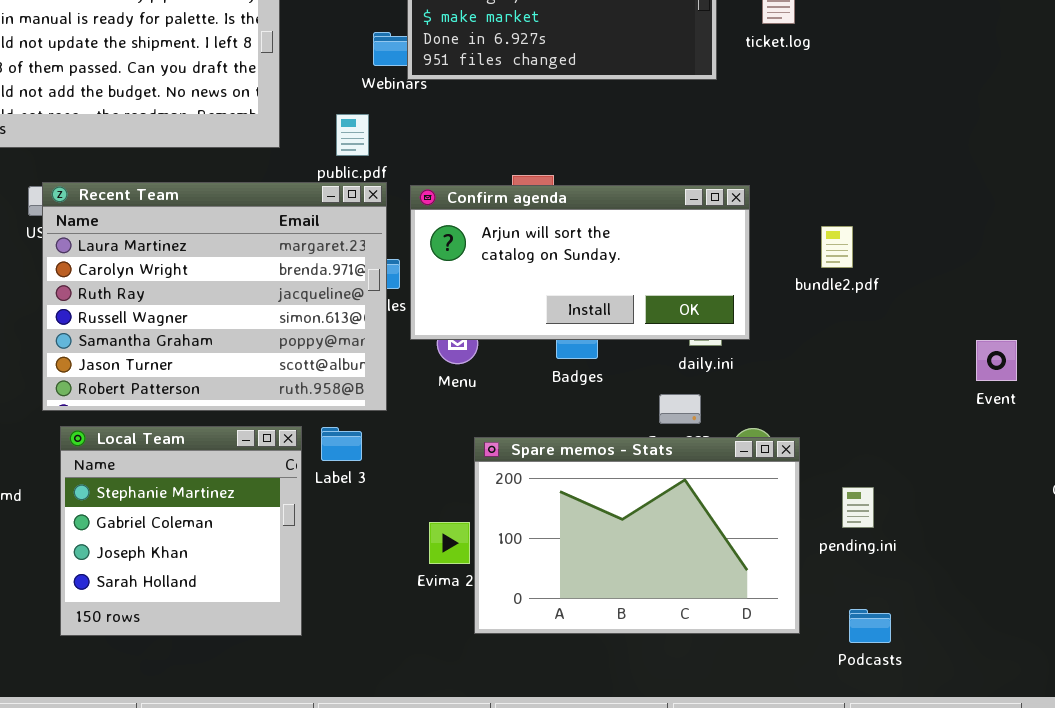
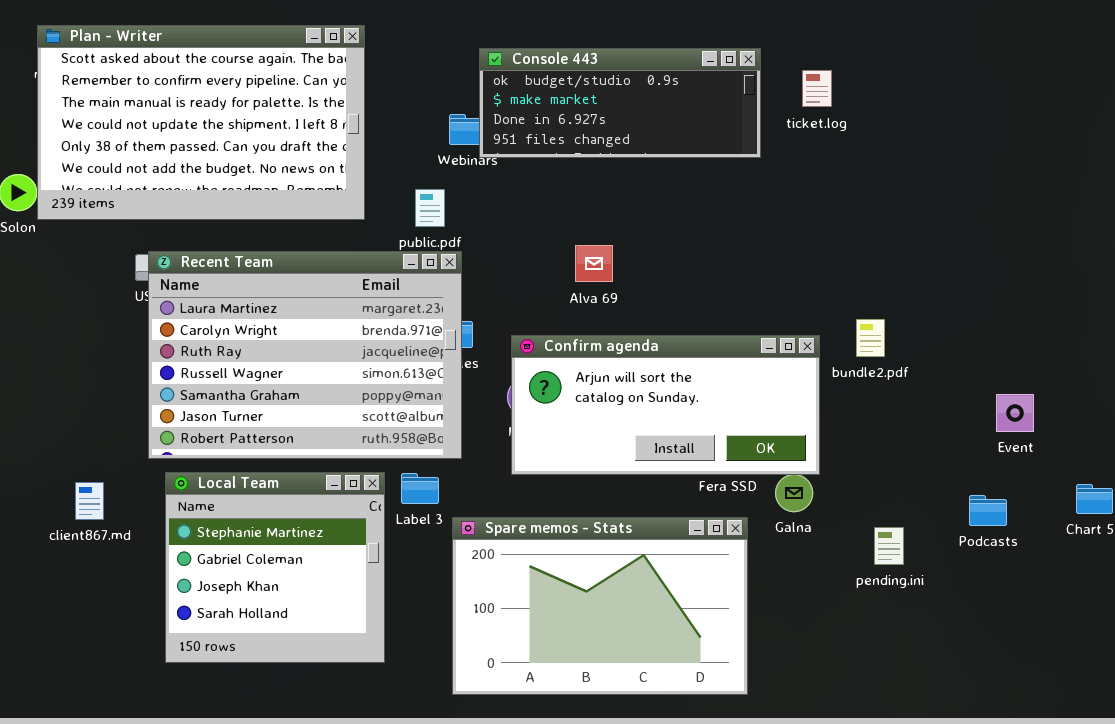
Confirm agenda: [410,185,750,340] -> [511,335,820,475], moved
bundle2.pdf: [821,226,853,268] -> [856,319,885,357], moved
Spare memos - Stats: [474,437,800,634] -> [452,517,748,695], moved
Podcasts: [849,609,891,643] -> [969,495,1007,526], moved

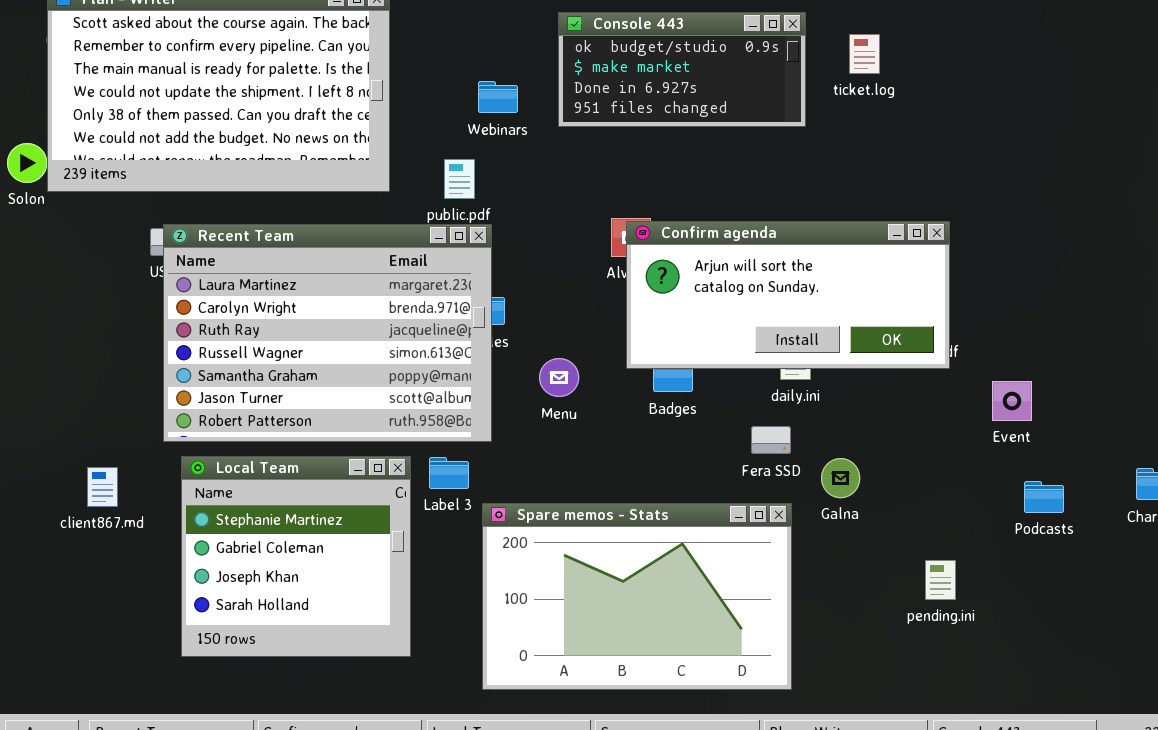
Console 443: [479,48,761,158] -> [558,12,806,127], resized
Confirm agenda: [511,335,820,475] -> [626,221,950,369], moved
Event: [996,394,1034,432] -> [992,381,1032,421], moved
pending.ini: [874,527,904,565] -> [925,560,956,600], moved

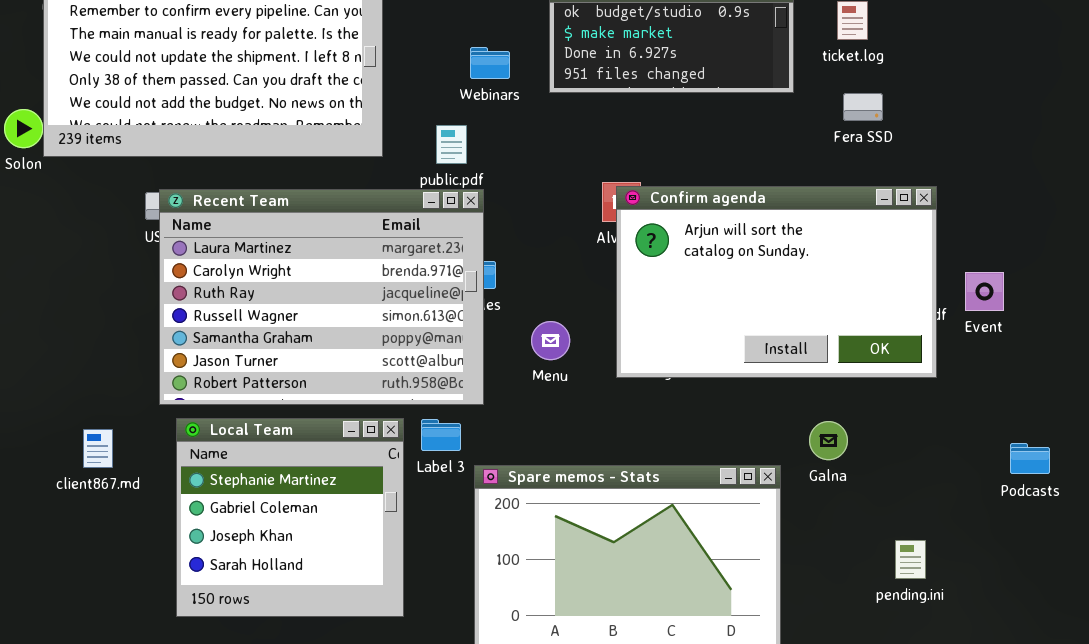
Confirm agenda: [626,221,950,369] -> [616,186,937,378], resized
Event: [992,381,1032,421] -> [965,272,1004,311], moved
Fera SSD: [751,426,791,454] -> [843,93,883,121], moved
pending.ini: [925,560,956,600] -> [895,540,926,579], moved

